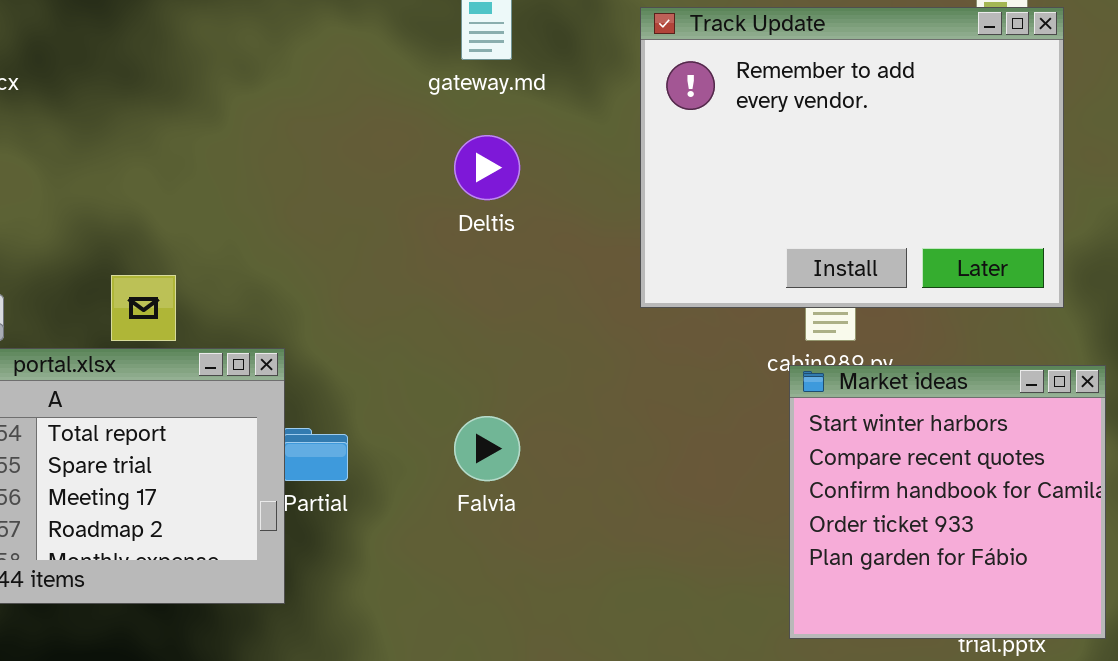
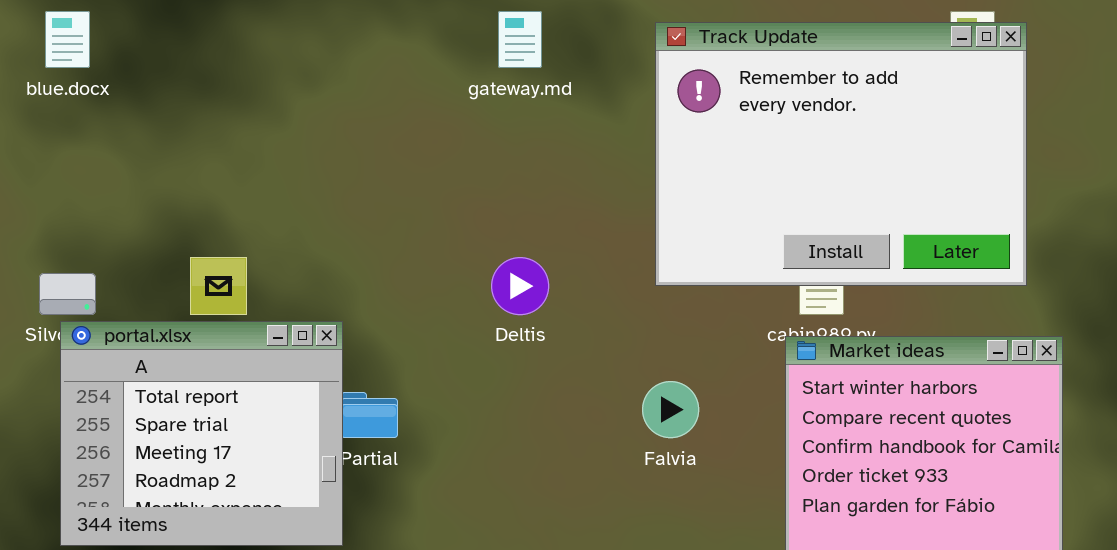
Deltis: [454,135,520,200] -> [491,257,549,315], moved
Falvia: [454,416,520,481] -> [642,381,699,438], moved

